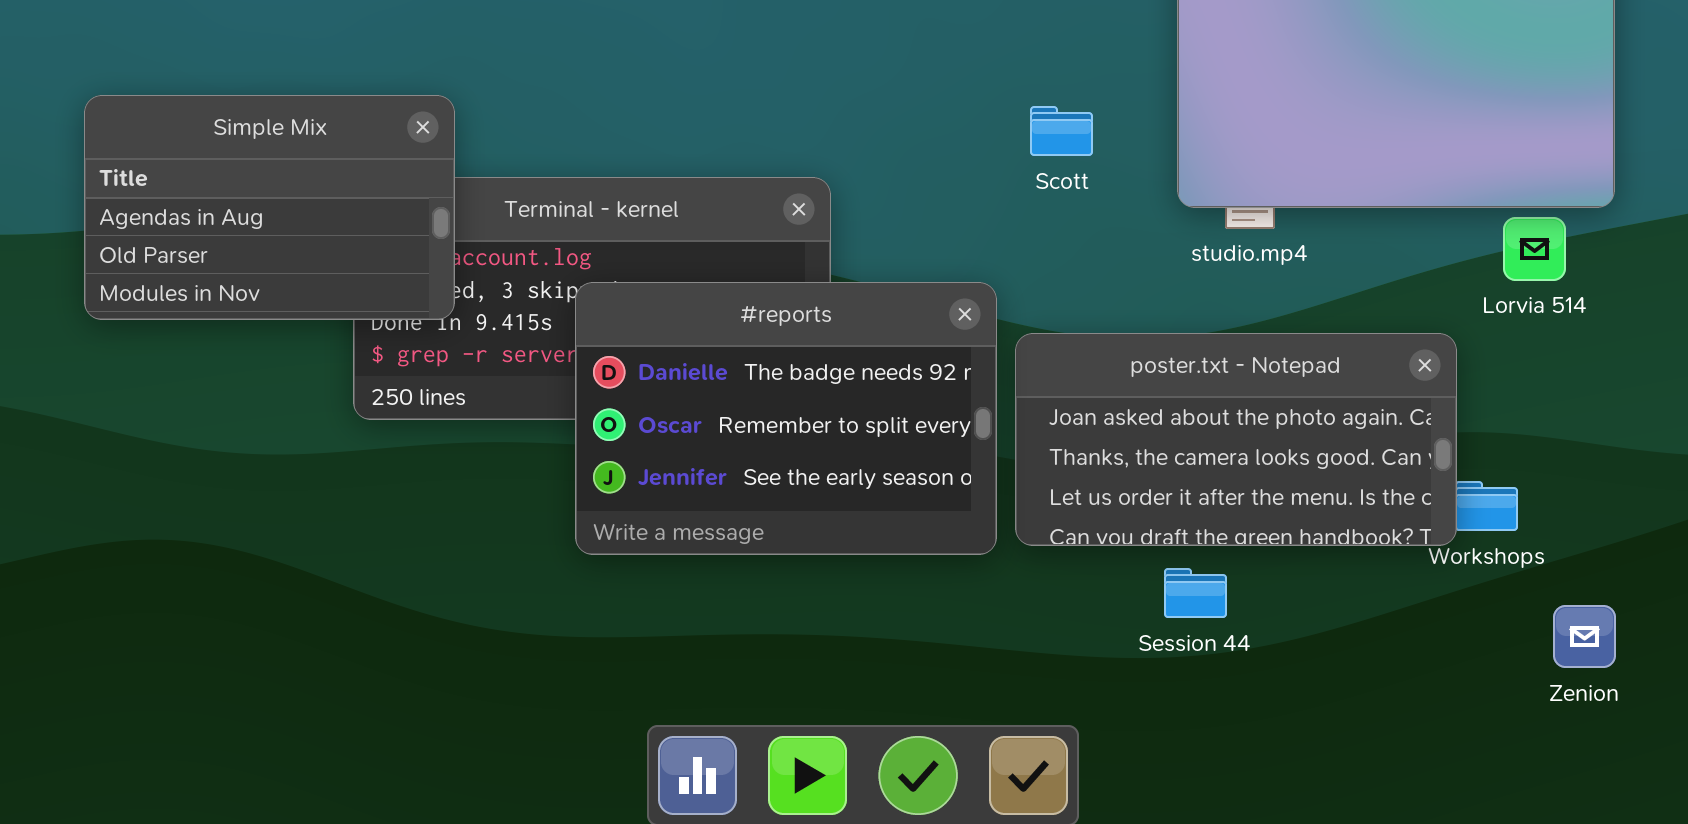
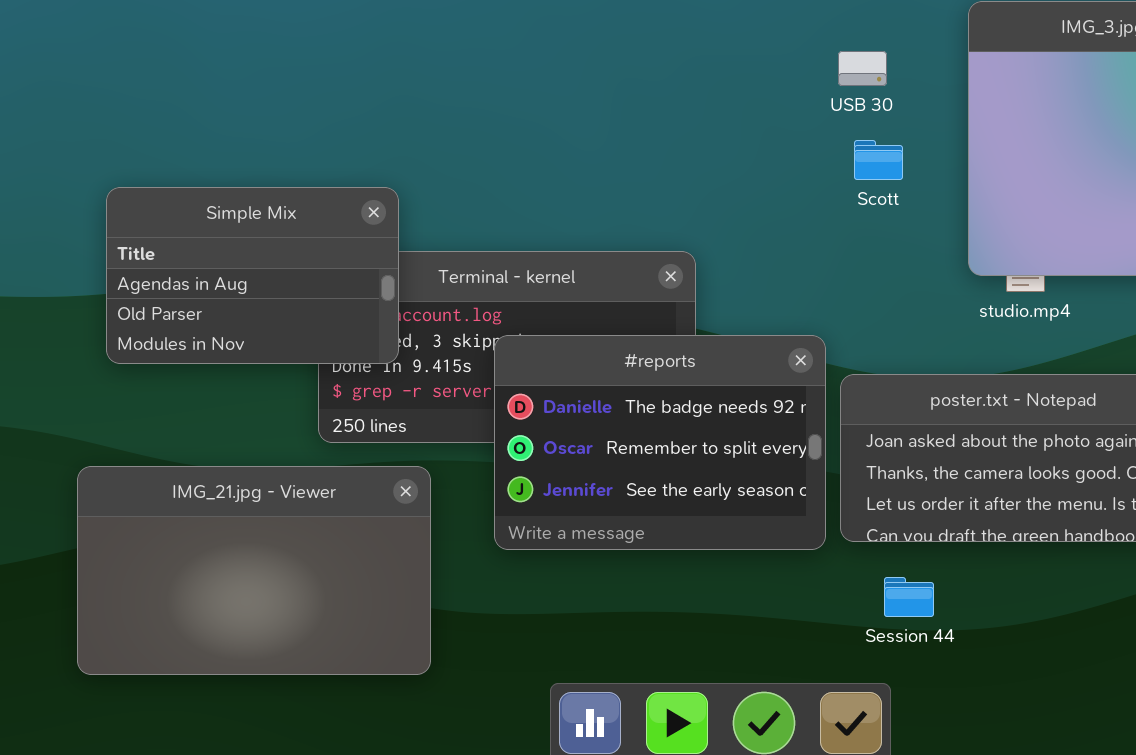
Scott: [1030,106,1093,156] -> [854,140,903,180], moved
IMG_21.jpg - Viewer: none -> [77,466,431,675], opened
Session 44: [1164,568,1227,618] -> [884,577,934,617], moved

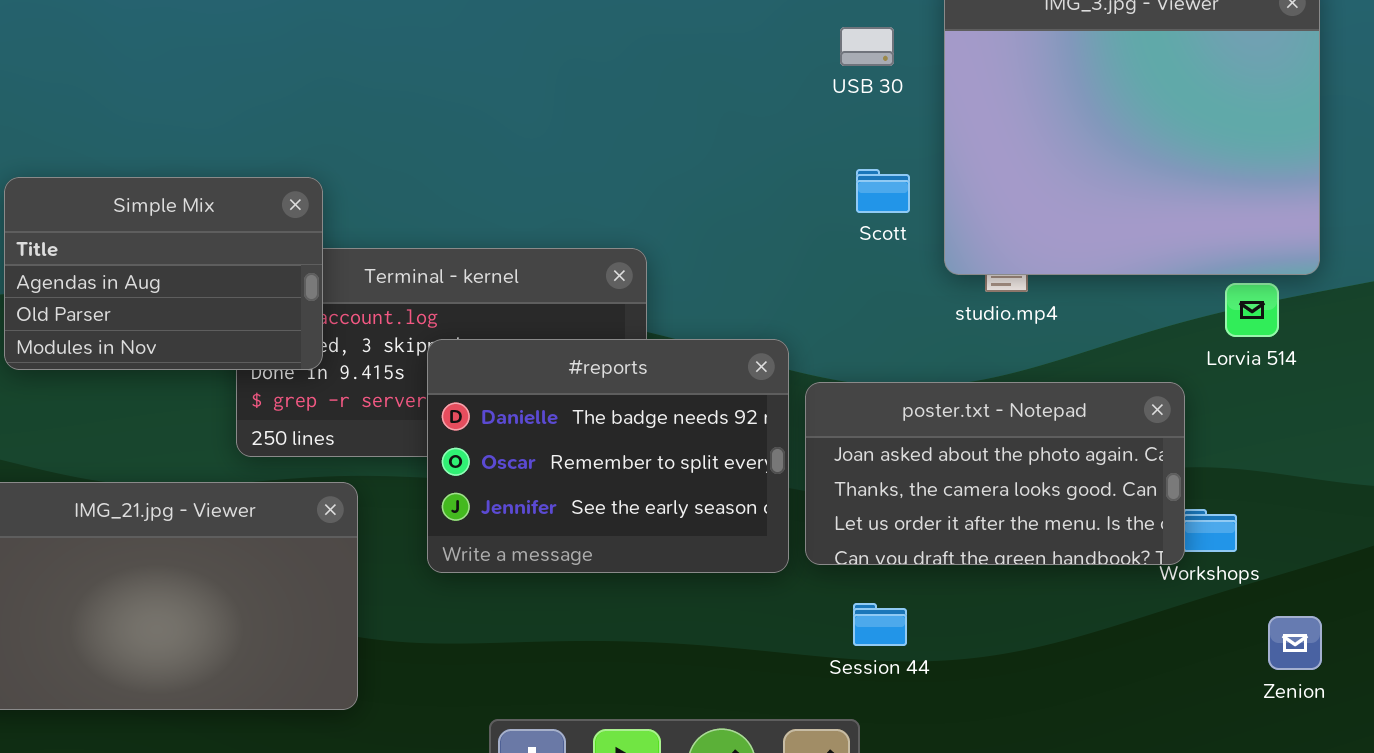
USB 30: [838,51,887,86] -> [840,27,894,66], moved
Scott: [854,140,903,180] -> [856,169,910,213], moved

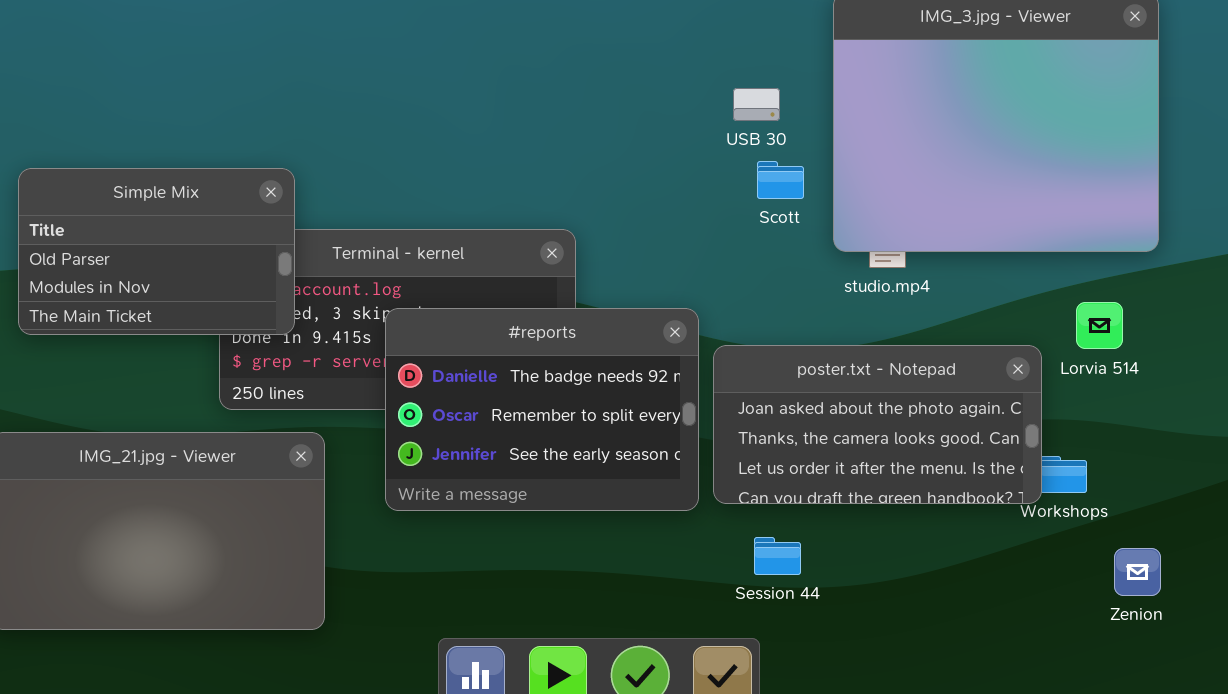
USB 30: [840,27,894,66] -> [733,88,780,121], moved
Simple Mix: [4,177,323,370] -> [18,168,295,335], scrolled down 1 row
Lorvia 514: [1225,283,1279,337] -> [1076,302,1123,349], moved

